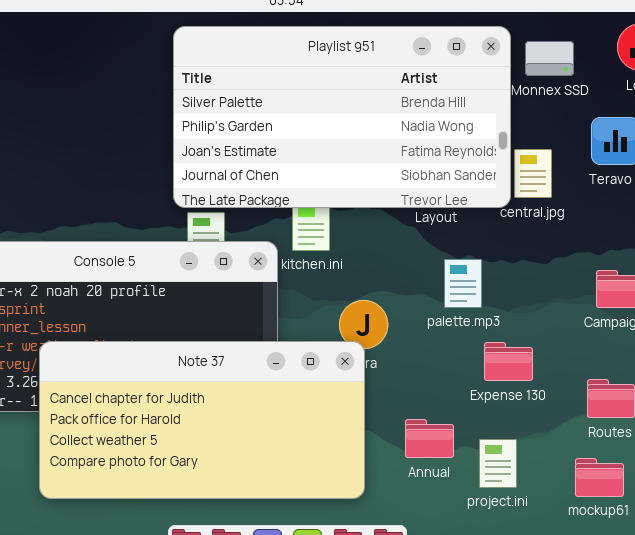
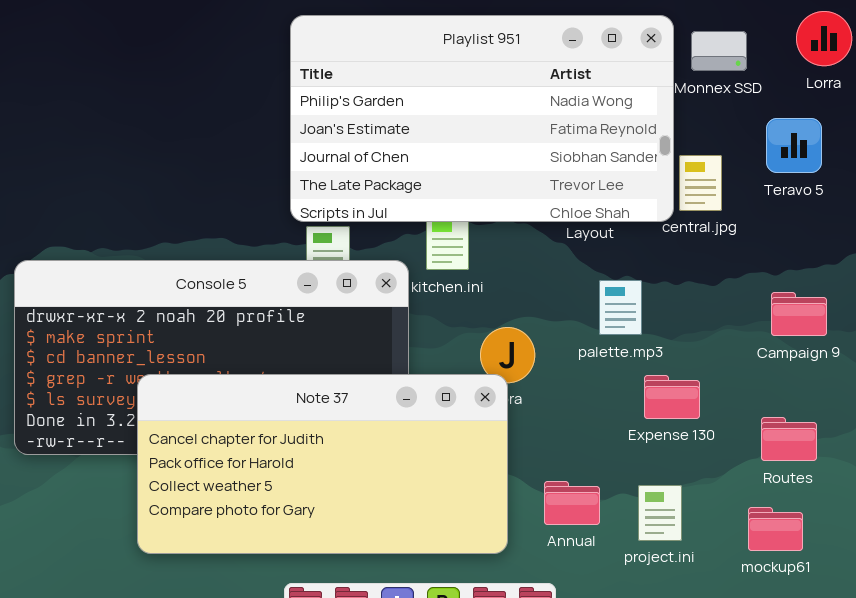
Playlist 951: [173,26,511,208] -> [290,15,674,222], scrolled down 1 row
Annual: [405,419,454,458] -> [544,481,600,525], moved

